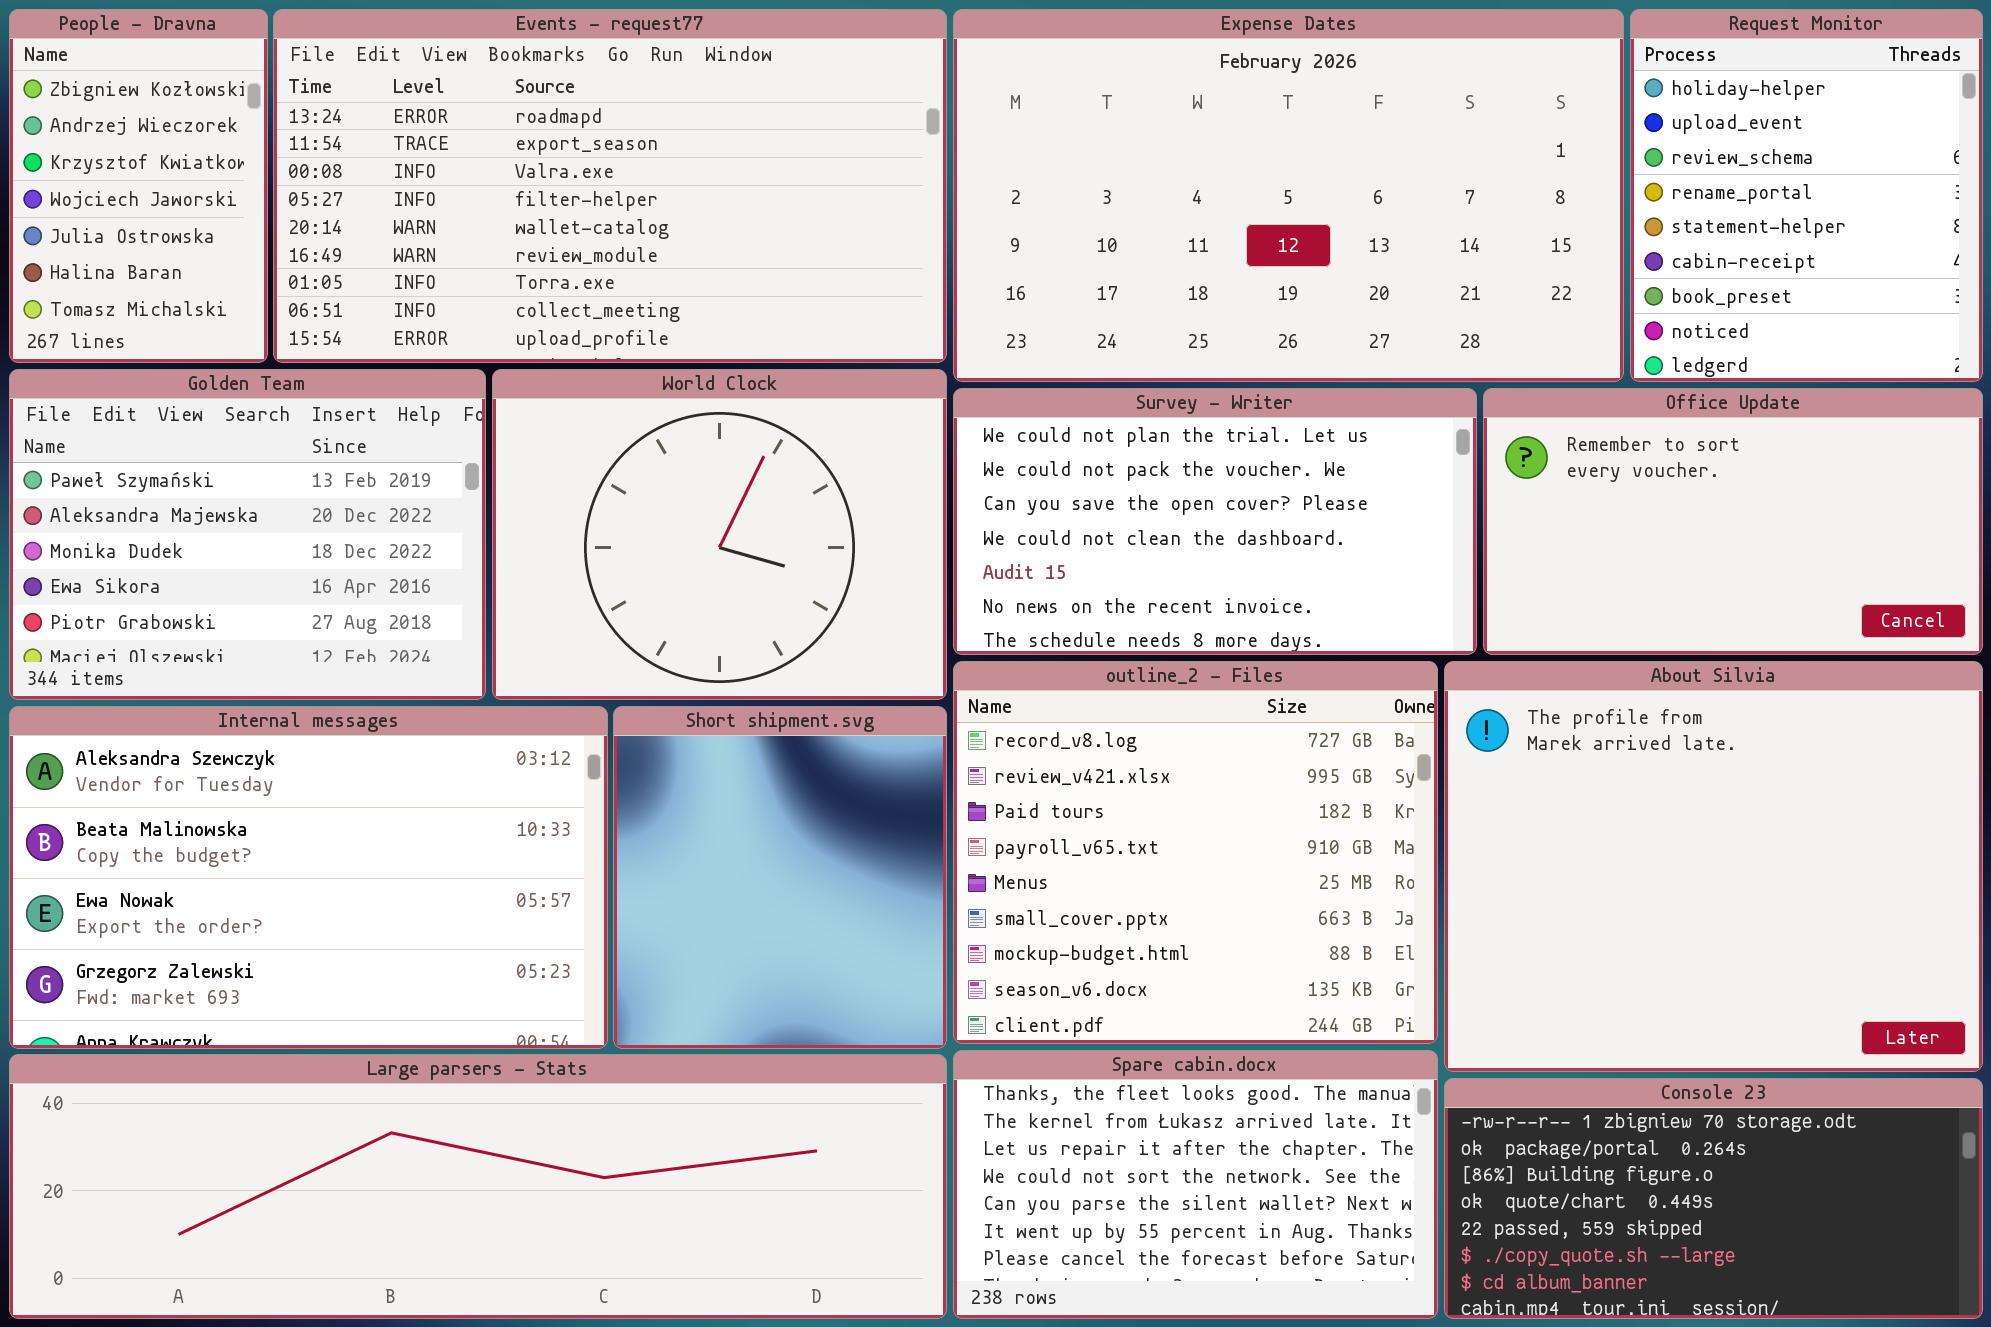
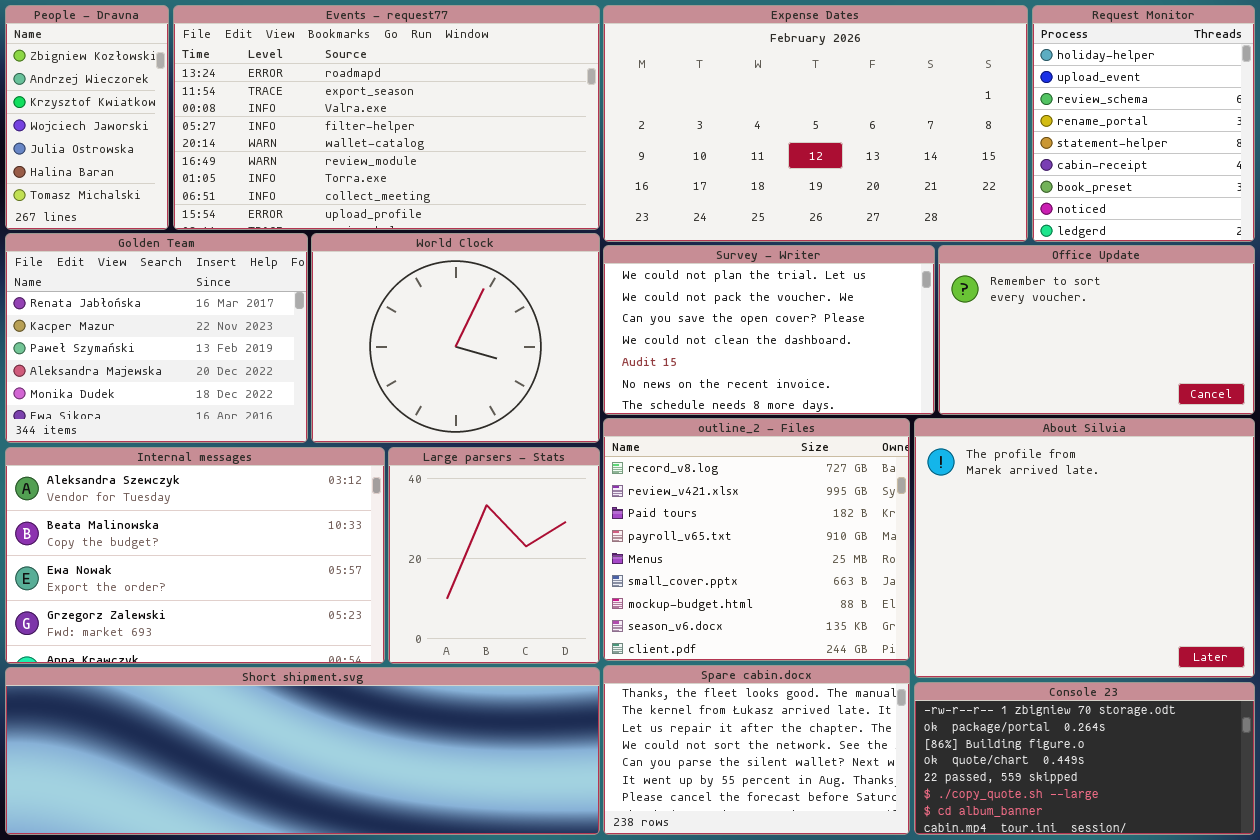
Golden Team: [9,369,486,700] -> [5,233,308,443], scrolled up 2 rows
Short shipment.svg: [613,706,947,1049] -> [5,667,600,835], moved, resized
Large parsers - Stats: [9,1054,947,1319] -> [388,447,600,664], moved, resized

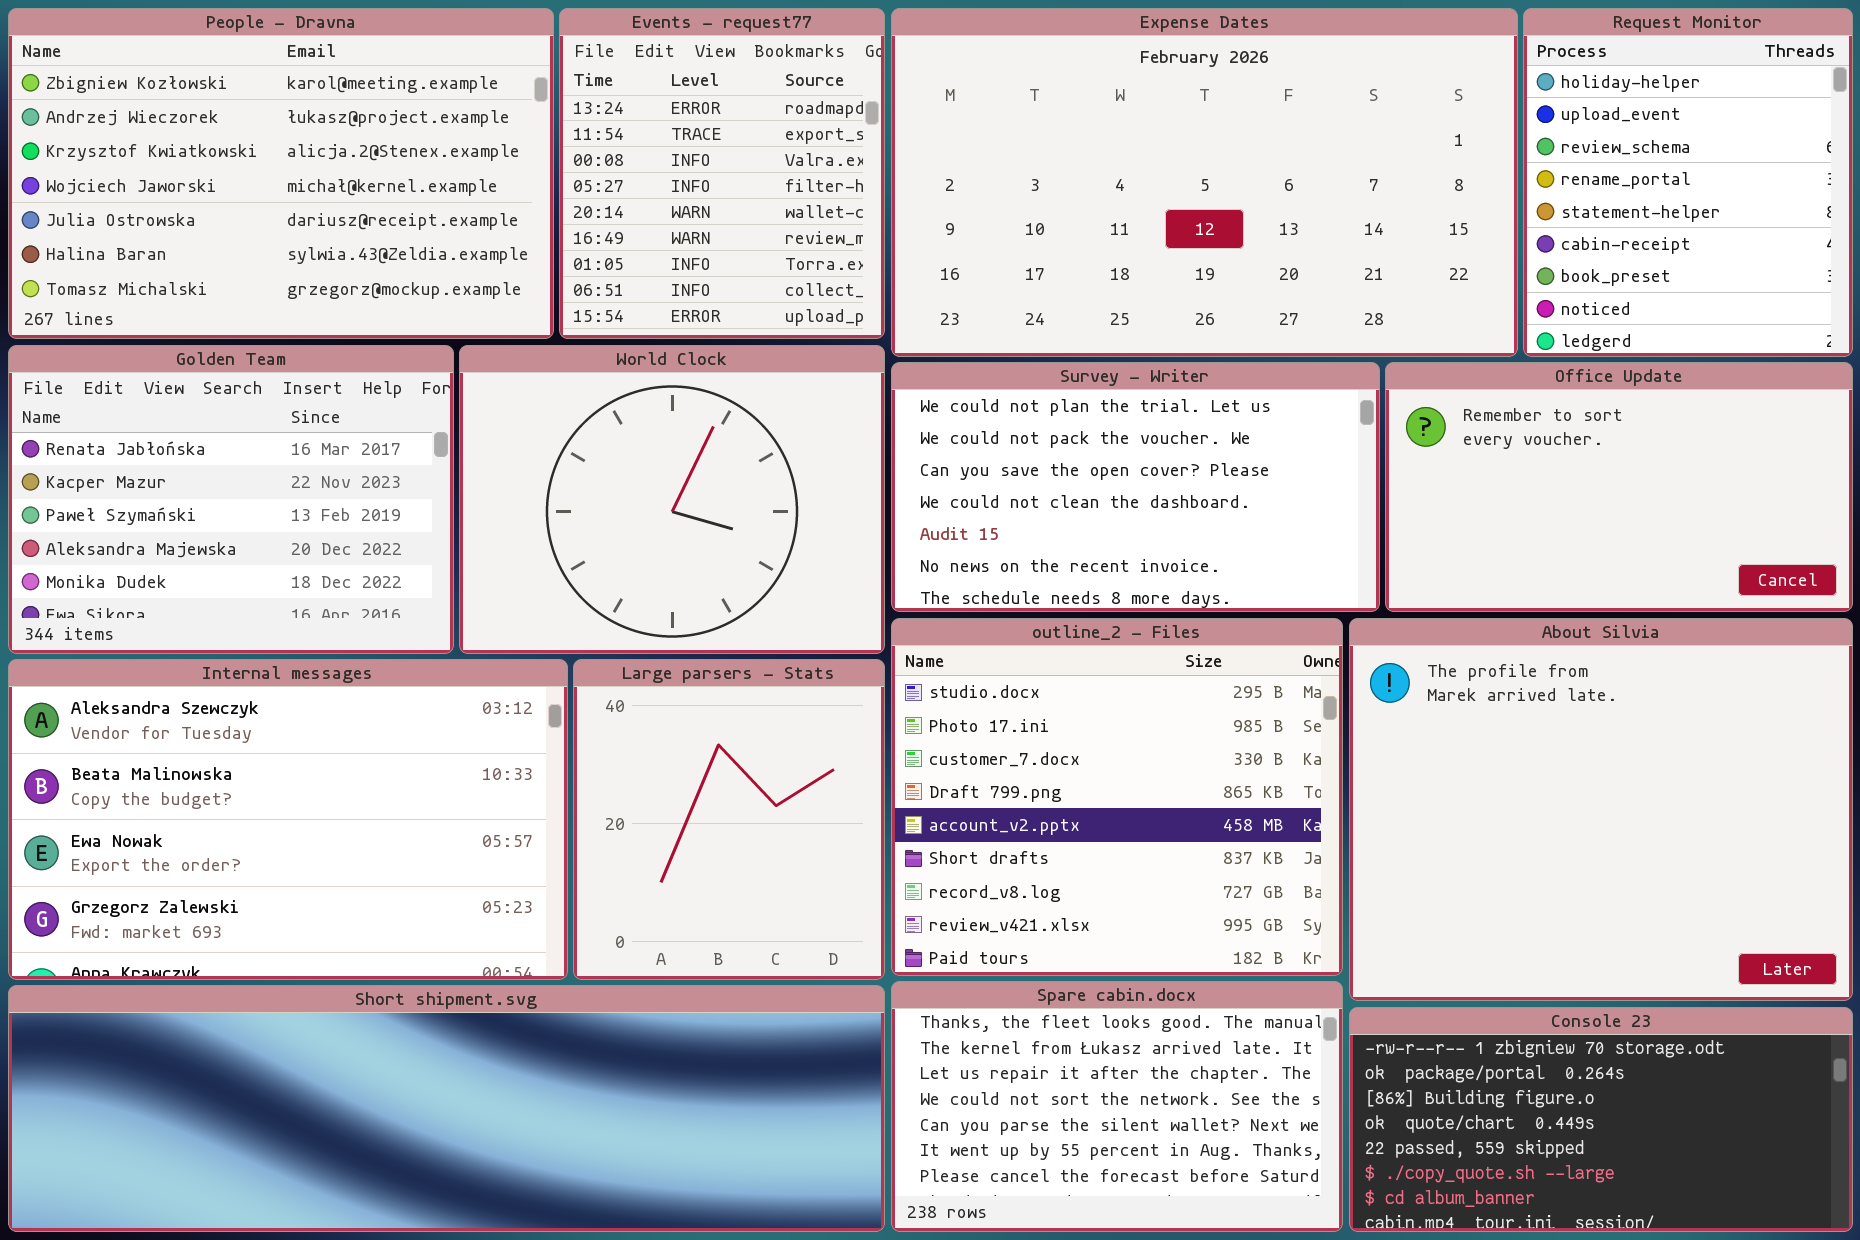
People - Dravna: [5,5,169,230] -> [8,8,554,339], resized
Events - request77: [173,5,600,230] -> [559,8,885,339], resized
outline_2 - Files: [603,418,910,661] -> [891,618,1343,976], scrolled up 6 rows

